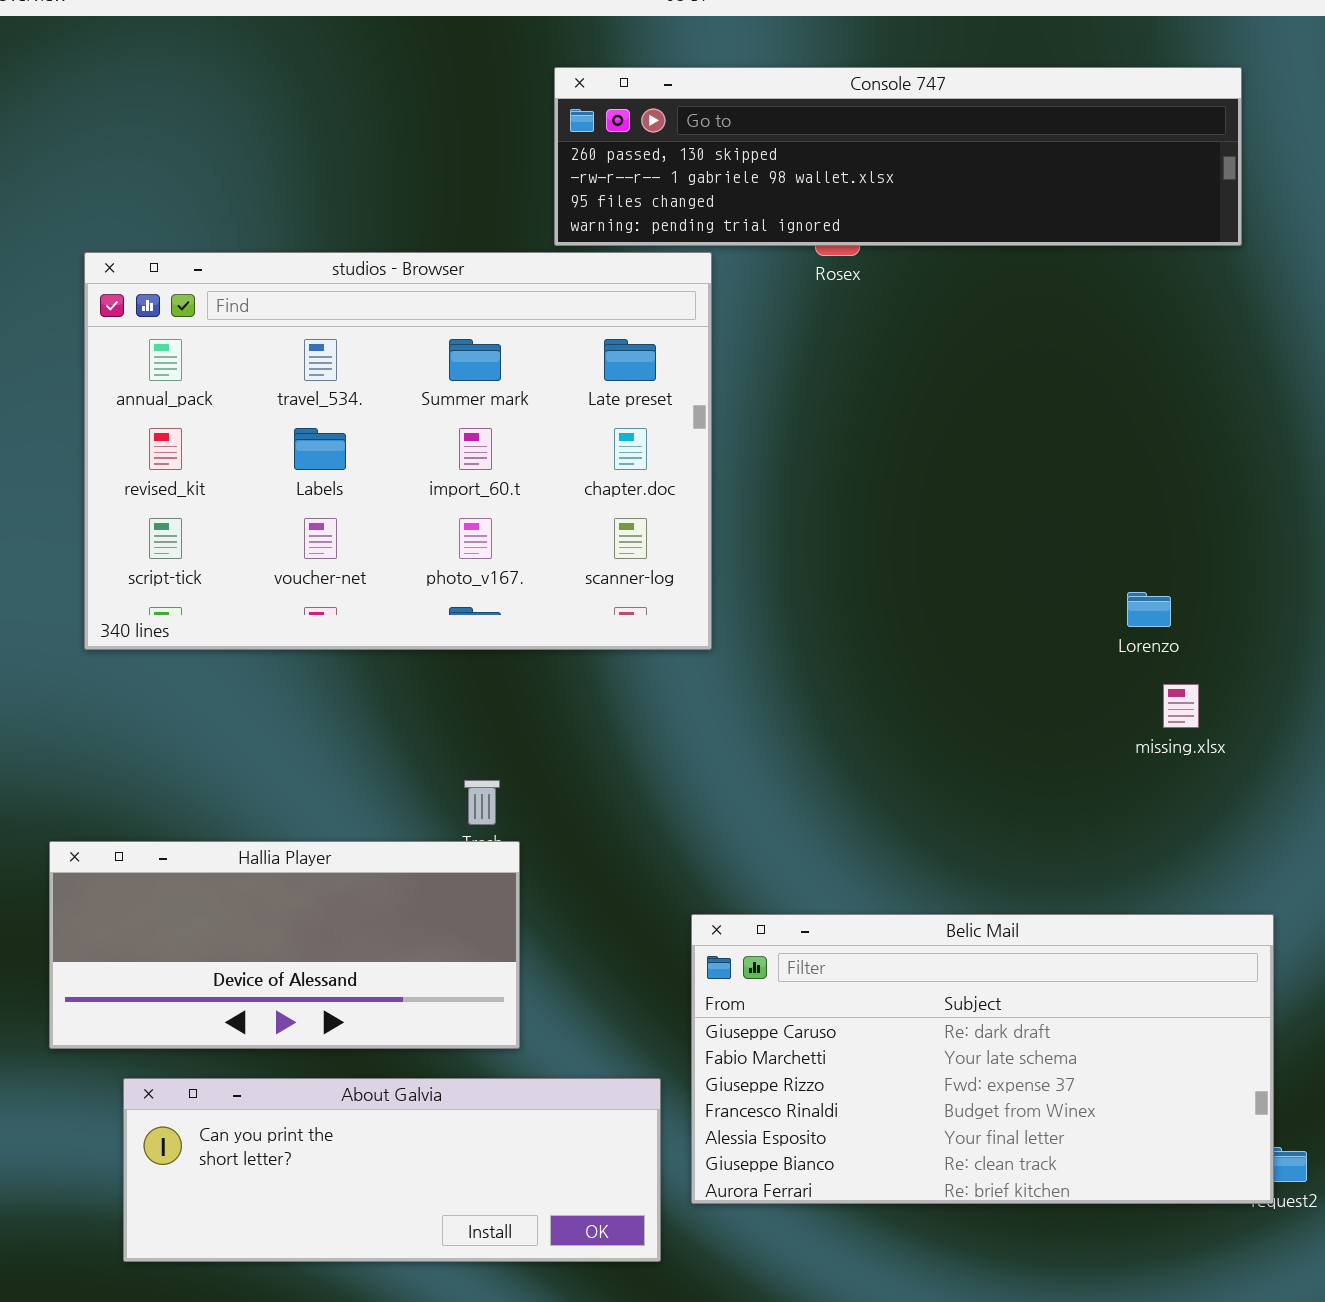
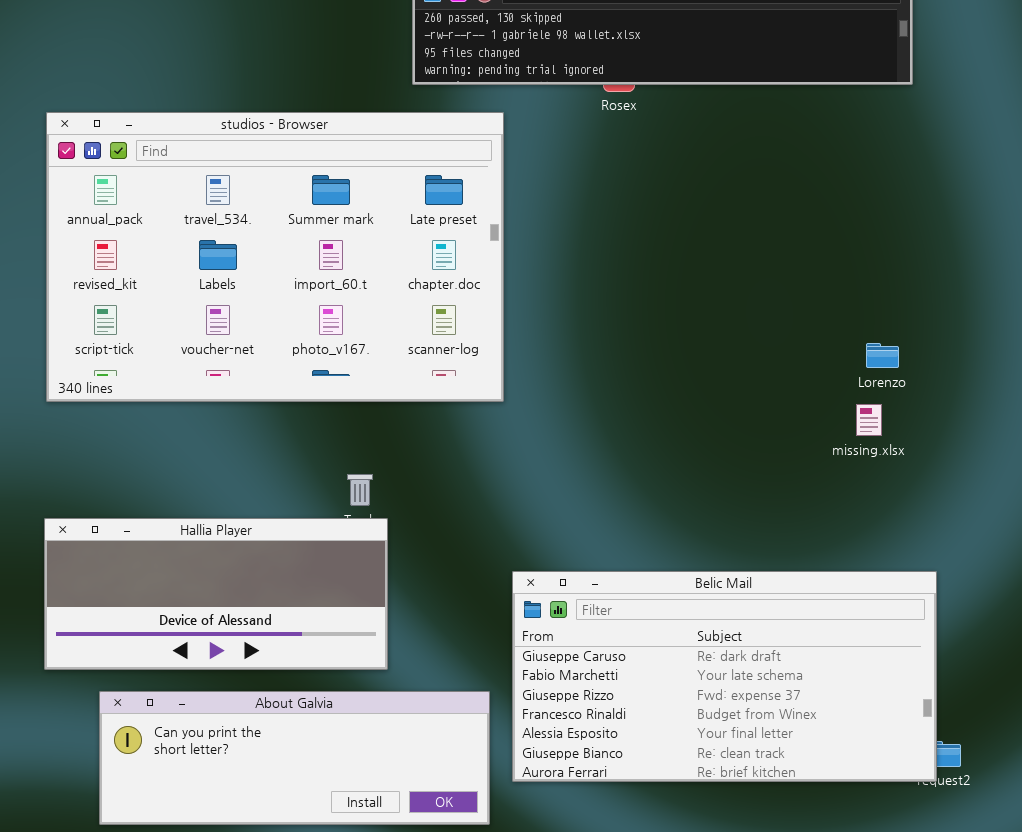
studios - Browser: [84,252,712,650] -> [46,112,504,402], moved
Lorenzo: [1127,592,1171,627] -> [866,343,899,368], moved

